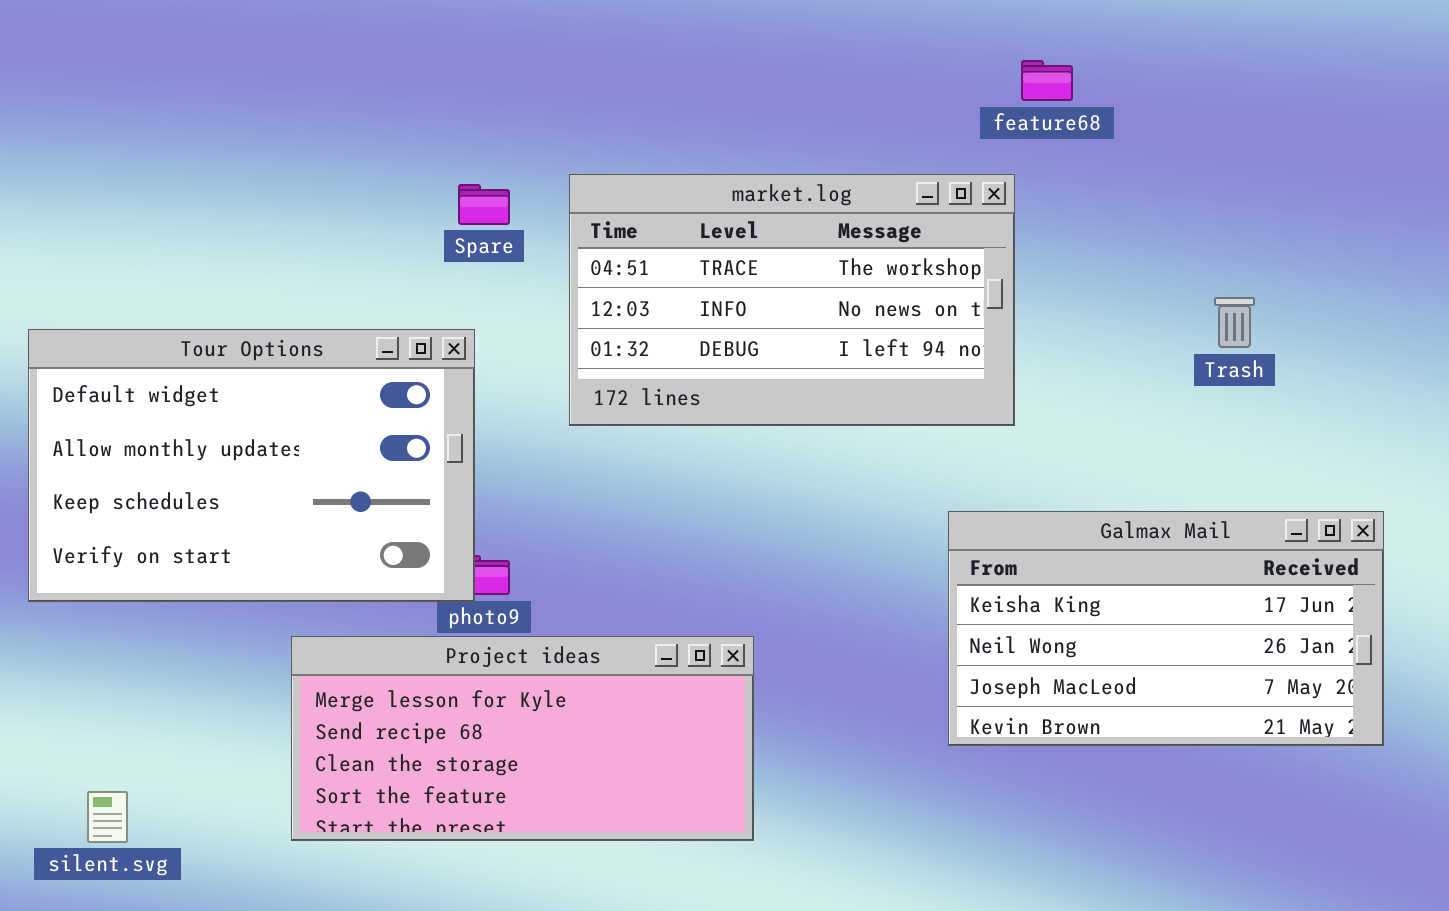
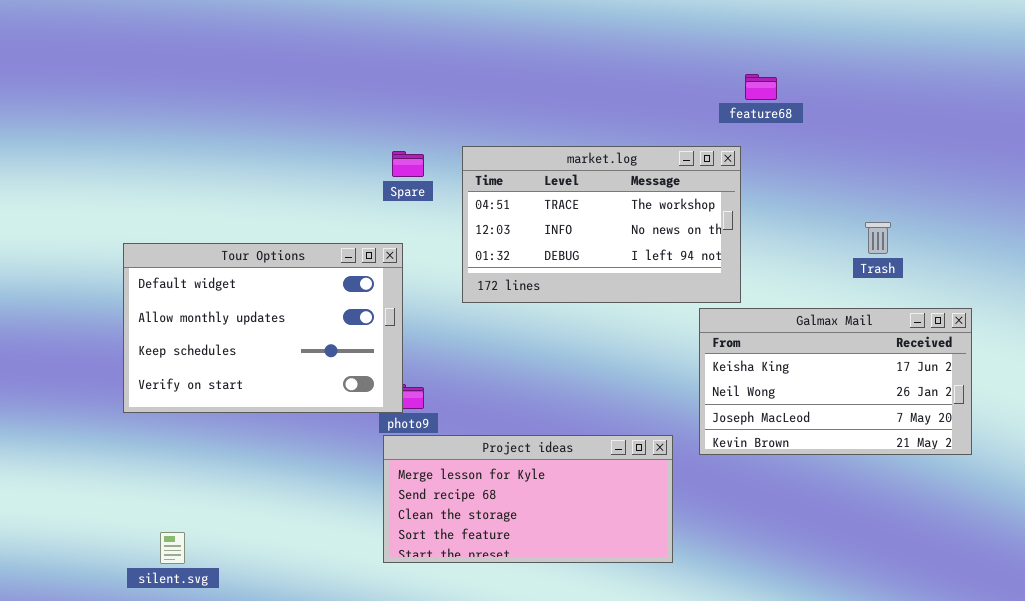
Galmax Mail: [948,511,1384,746] -> [699,308,972,455], moved
Project ideas: [291,636,754,841] -> [383,435,673,563], moved

